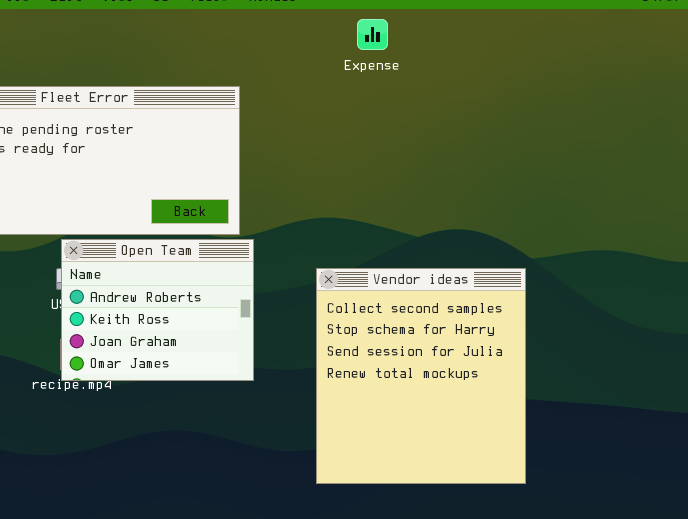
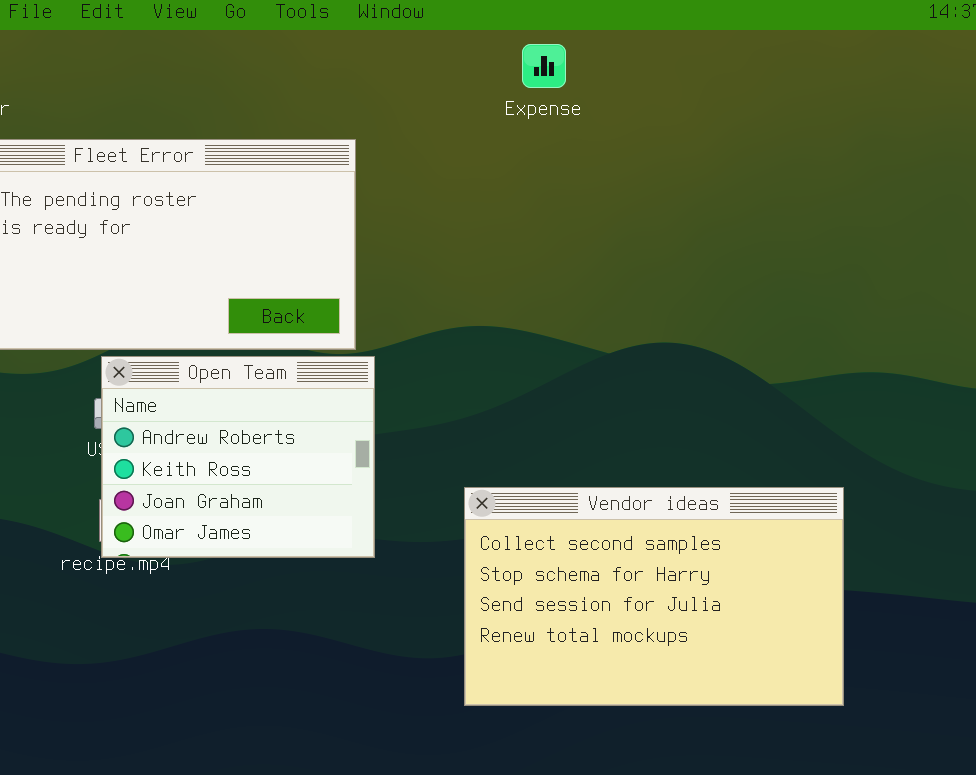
Vendor ideas: [316,268,526,484] -> [464,487,844,706], resized

